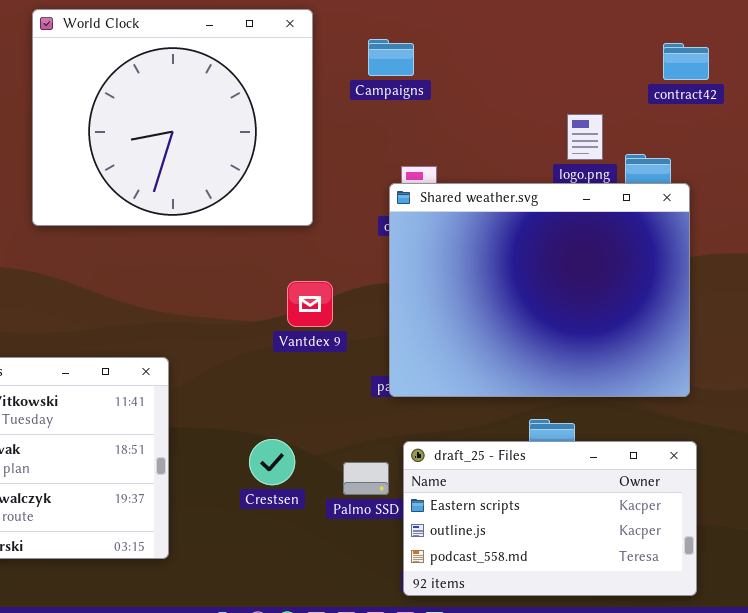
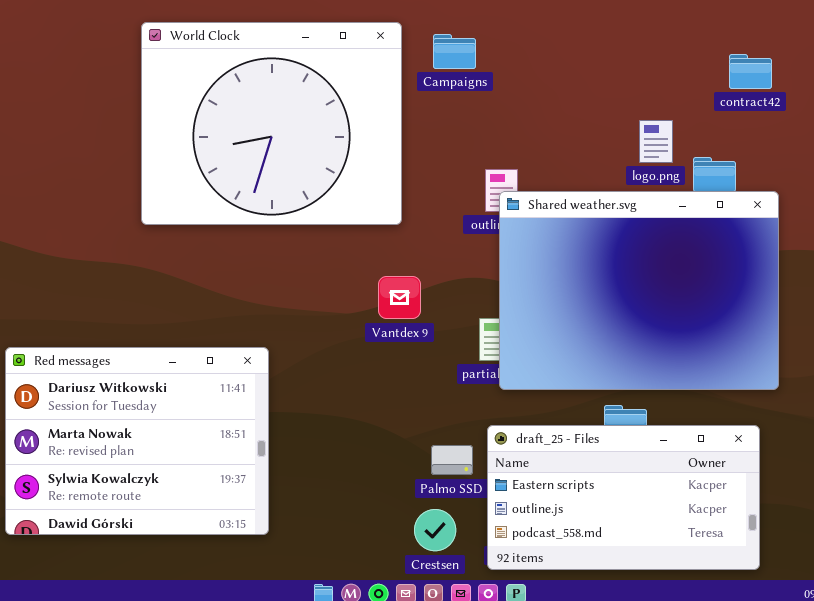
Campaigns: [368,39,414,76] -> [433,34,476,69], moved
Shared weather.svg: [389,183,690,397] -> [499,191,779,390], moved
Crestsen: [249,439,295,485] -> [414,509,456,551], moved

